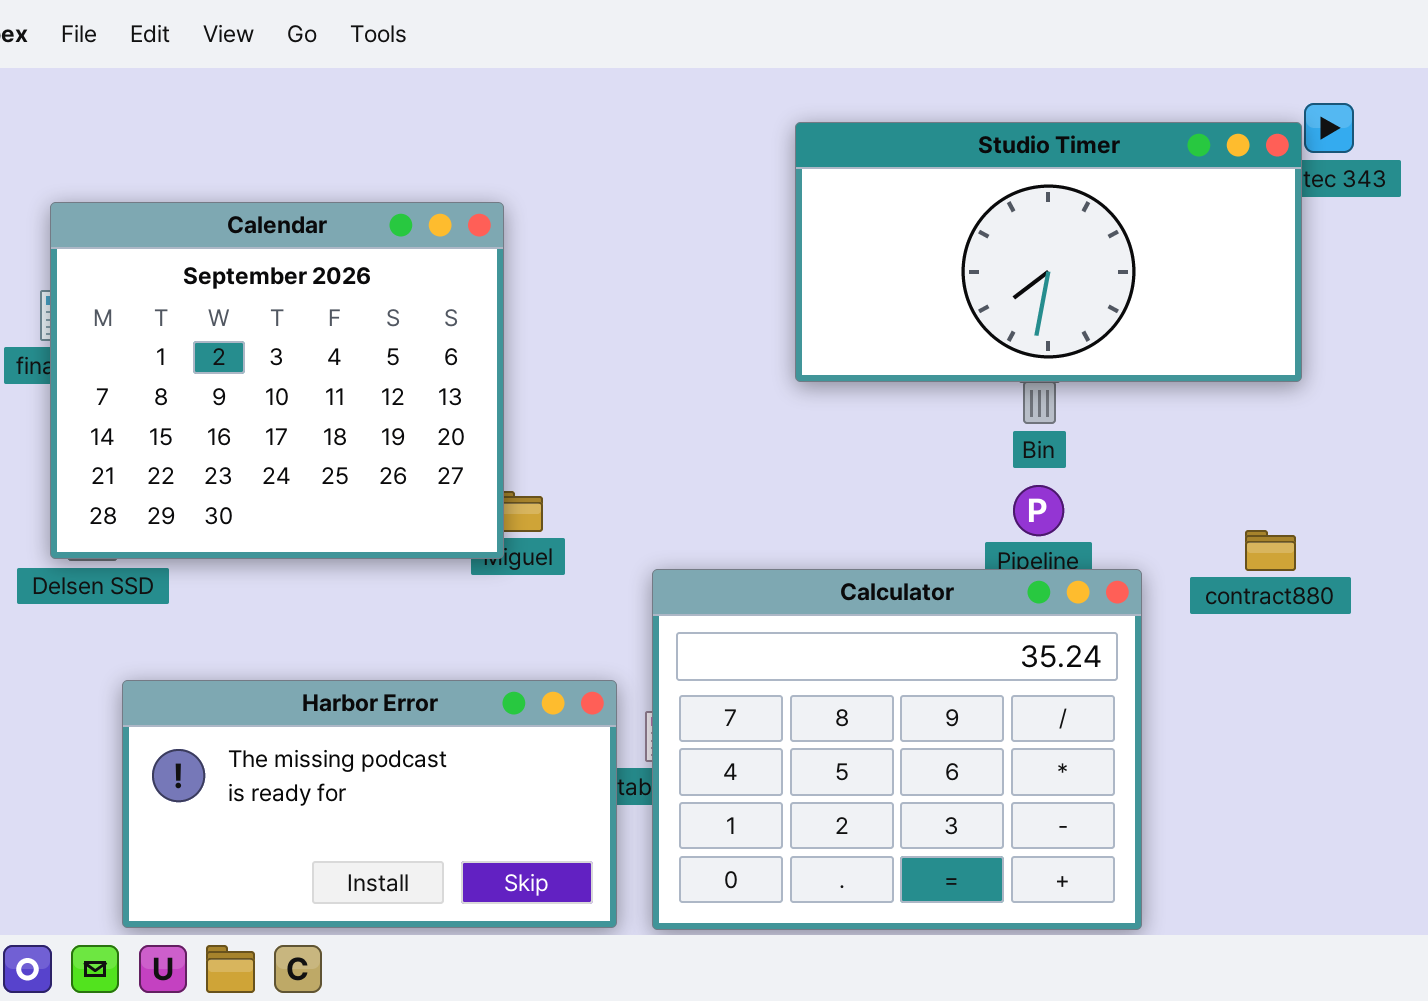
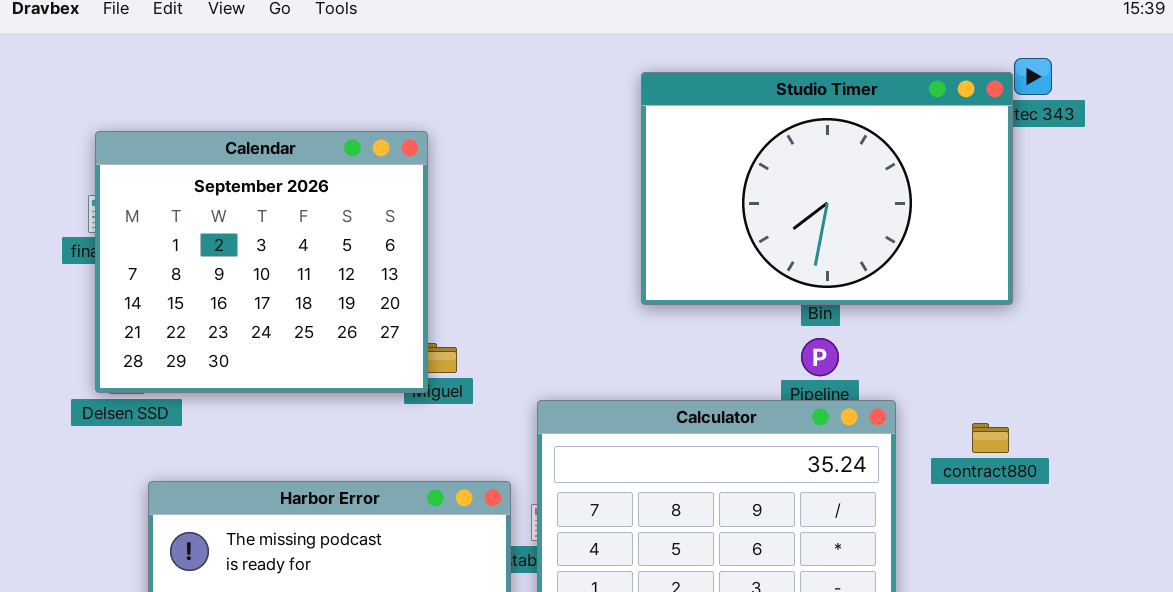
Studio Timer: [795,122,1302,382] -> [641,72,1013,305], resized
contract880: [1245,530,1296,571] -> [972,423,1009,453], moved

